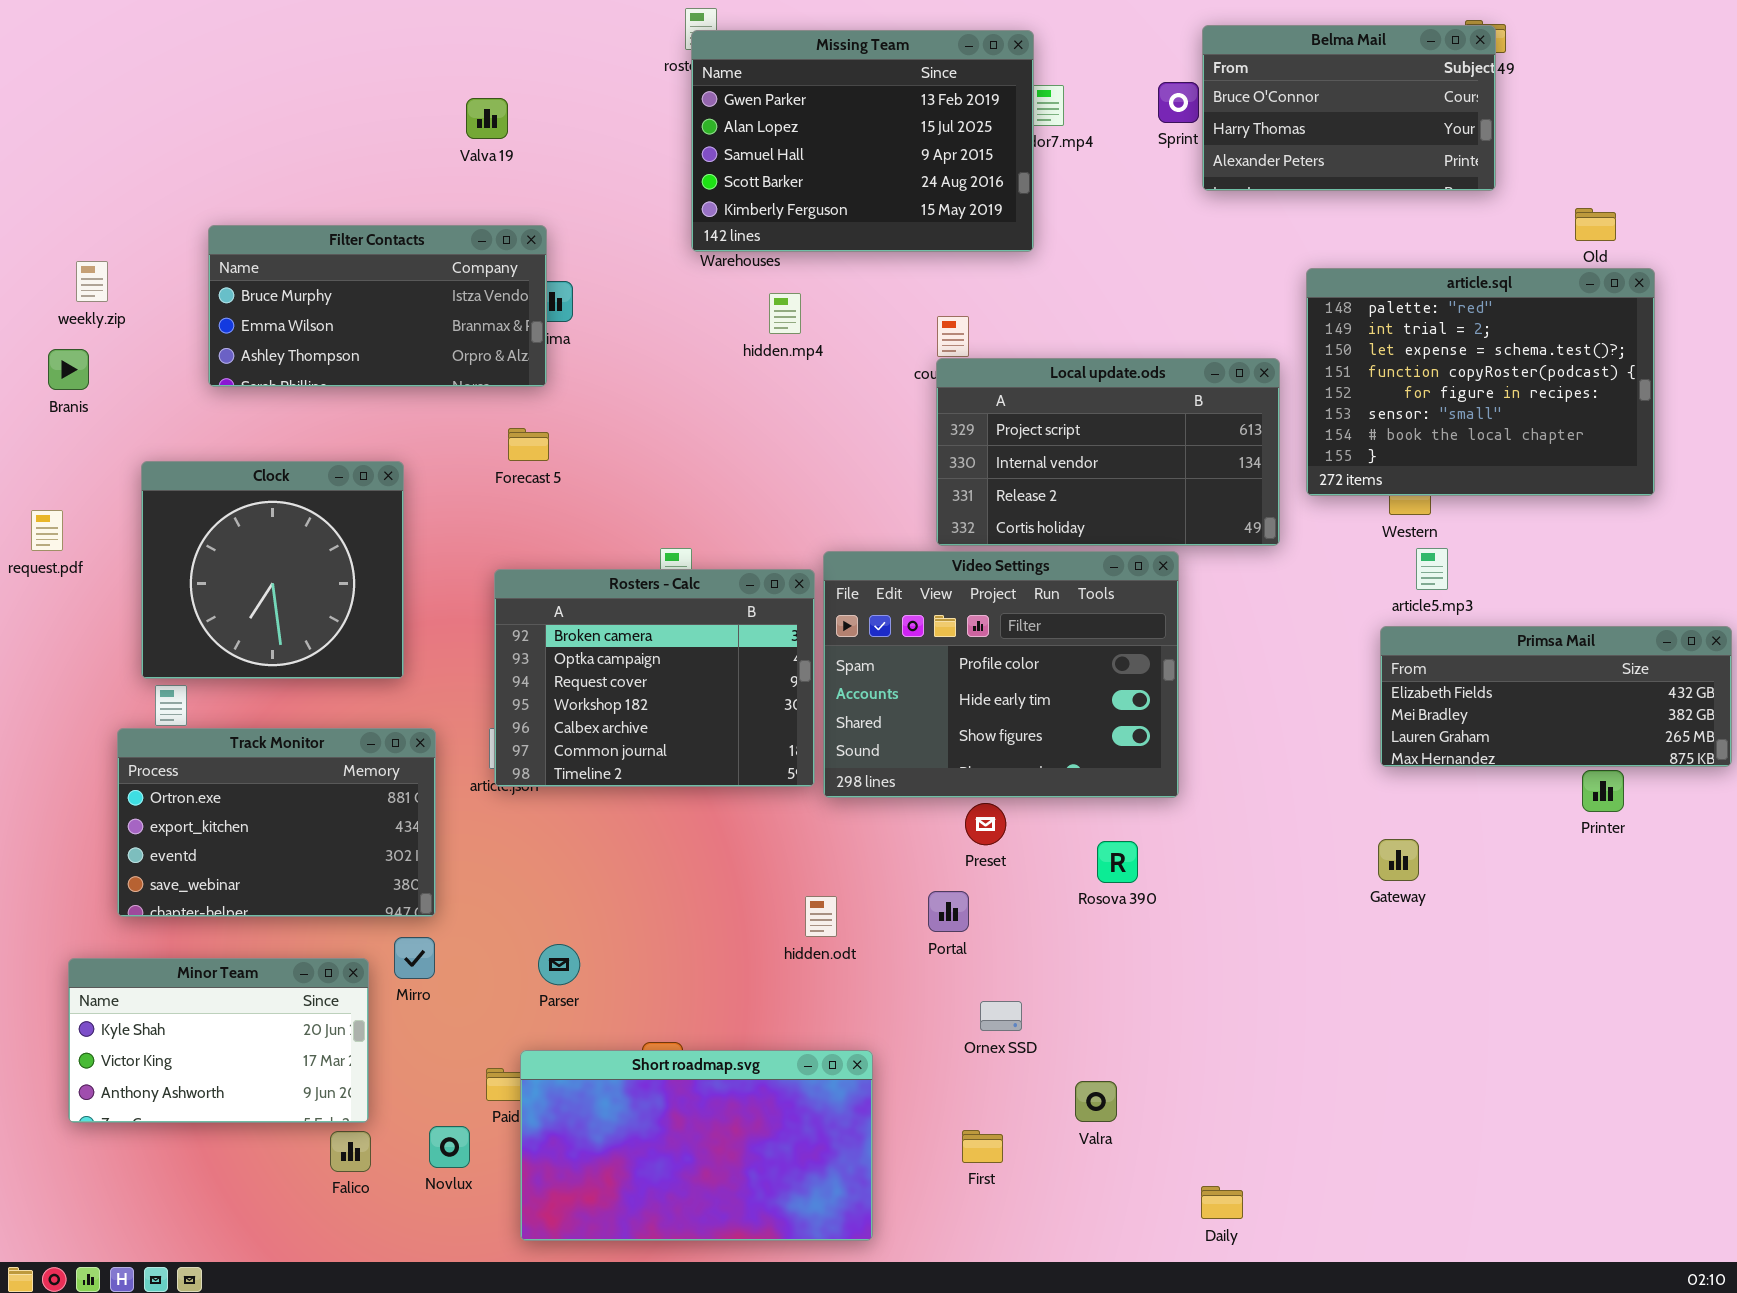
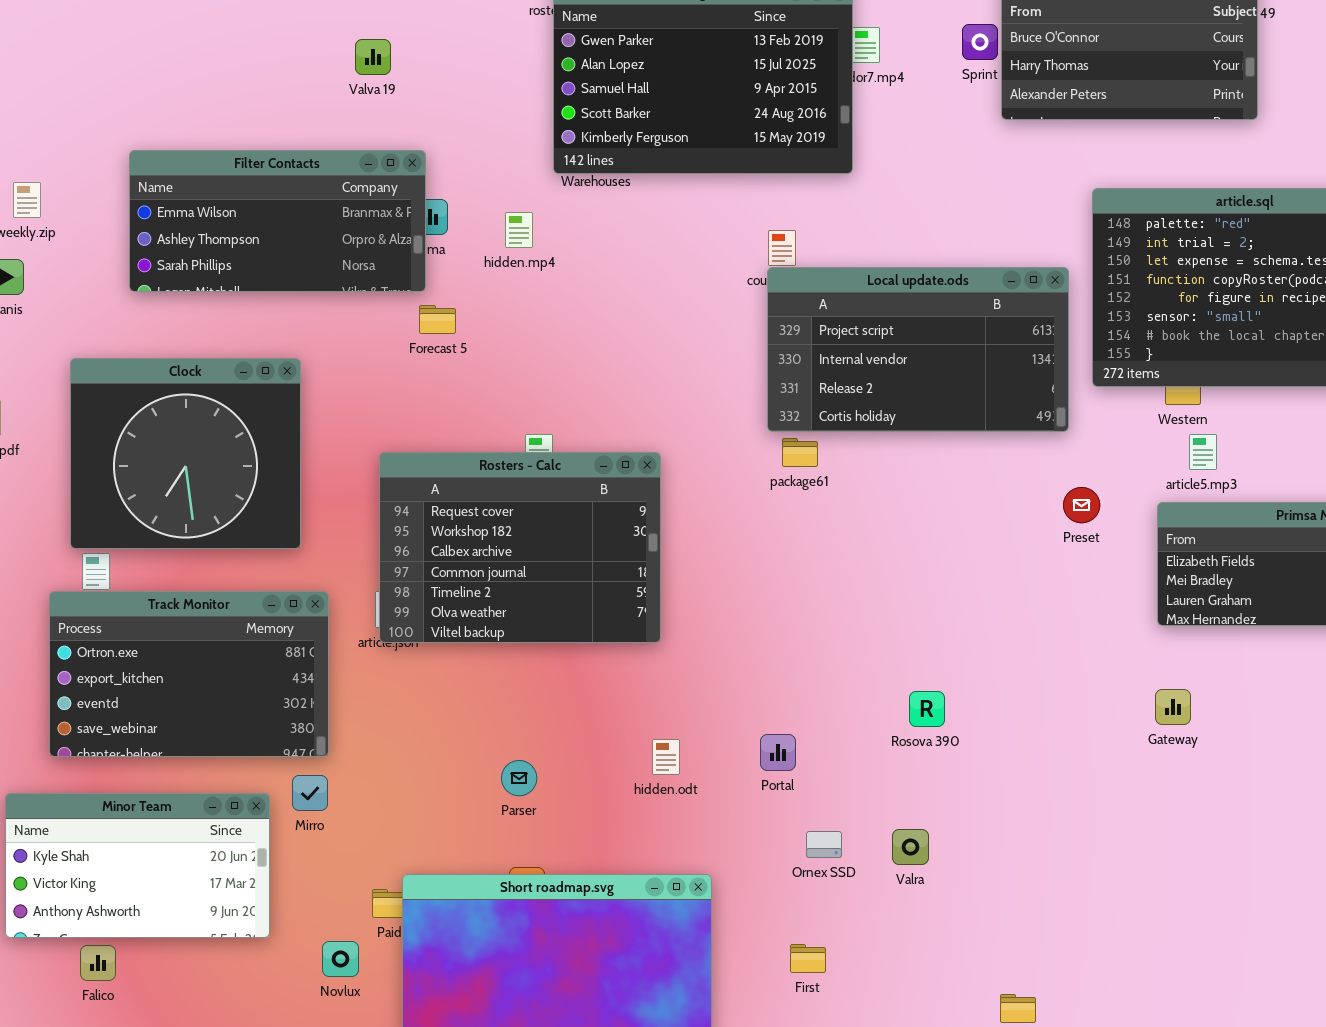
Filter Contacts: [208,225,547,387] -> [129,150,426,292], scrolled down 1 row
hidden.mp4: [769,293,801,334] -> [505,212,533,248], moved
Forecast 5: [508,428,549,461] -> [419,305,456,334], moved
Video Settings: [823,551,1179,798] -> none, closed
Rosters - Calc: [494,569,815,787] -> [379,452,661,643], scrolled down 2 rows
Preset: [965,803,1006,845] -> [1063,487,1100,523], moved
Parser: [538,944,580,985] -> [501,760,537,796], moved
Valra: [1075,1081,1117,1122] -> [892,829,929,865], moved
Falico: [330,1131,371,1172] -> [80,945,116,981], moved

